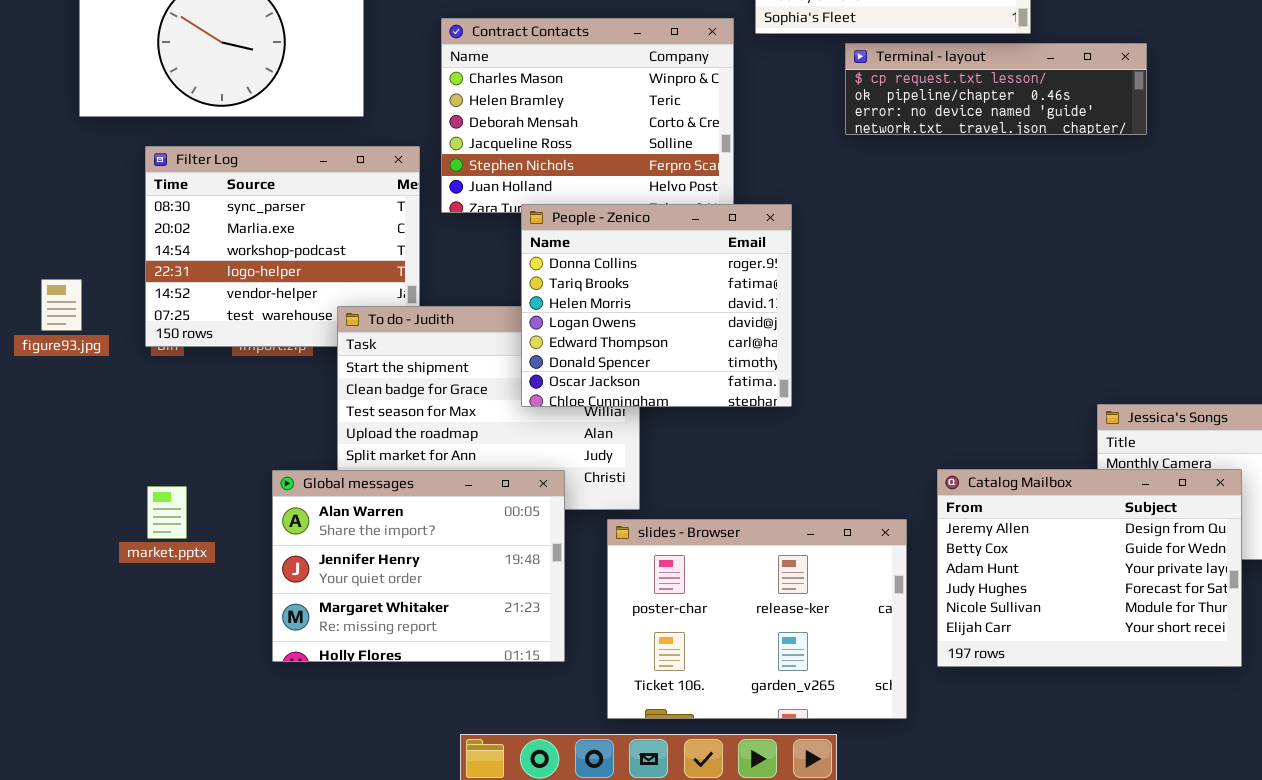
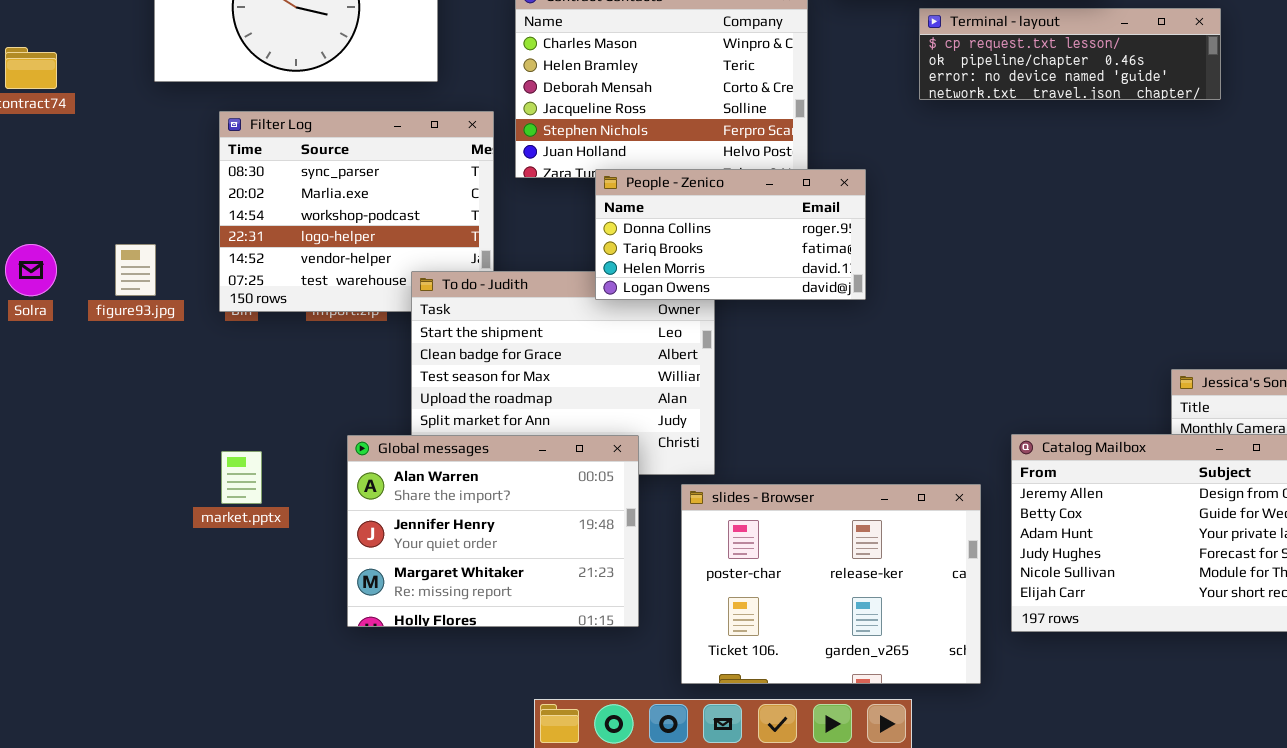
People - Zenico: [521,204,792,407] -> [595,169,866,300], resized

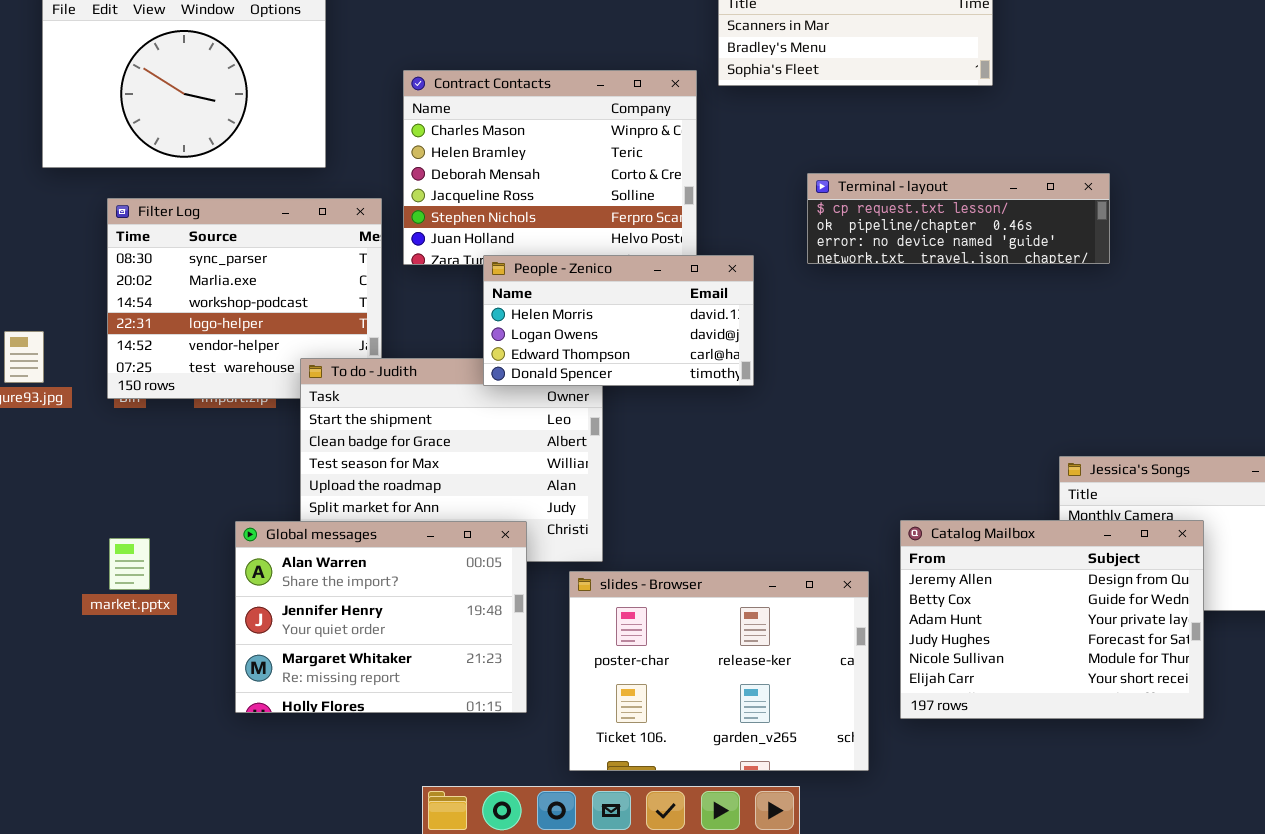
Terminal - layout: [919,8,1221,100] -> [807,173,1110,264], moved
People - Zenico: [595,169,866,300] -> [483,255,754,386], scrolled down 2 rows

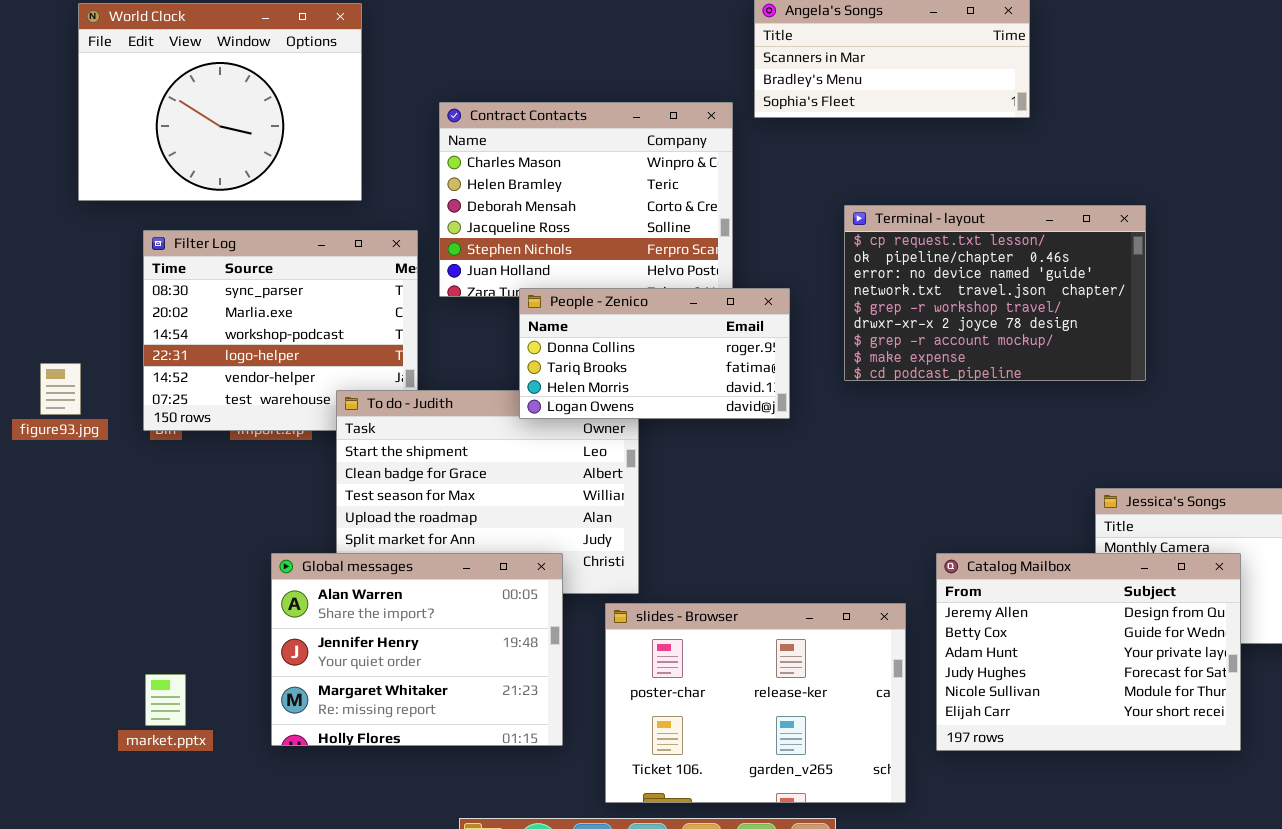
Terminal - layout: [807,173,1110,264] -> [844,205,1146,381], resized
People - Zenico: [483,255,754,386] -> [519,288,790,419], scrolled up 2 rows
market.pptx: [109,538,150,590] -> [145,674,186,726], moved

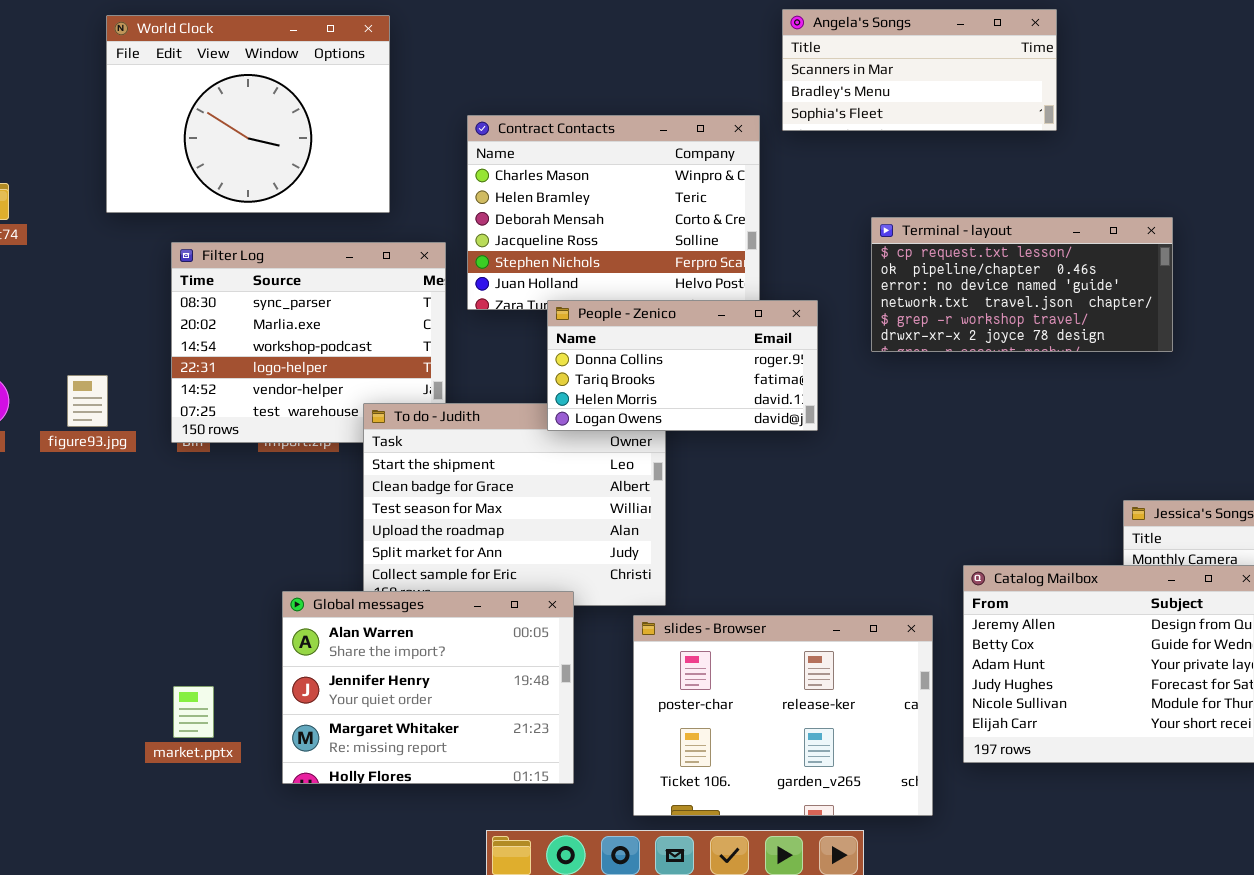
Terminal - layout: [844,205,1146,381] -> [871,217,1173,352], resized
Global messages: [271,553,563,746] -> [282,591,574,784], moved

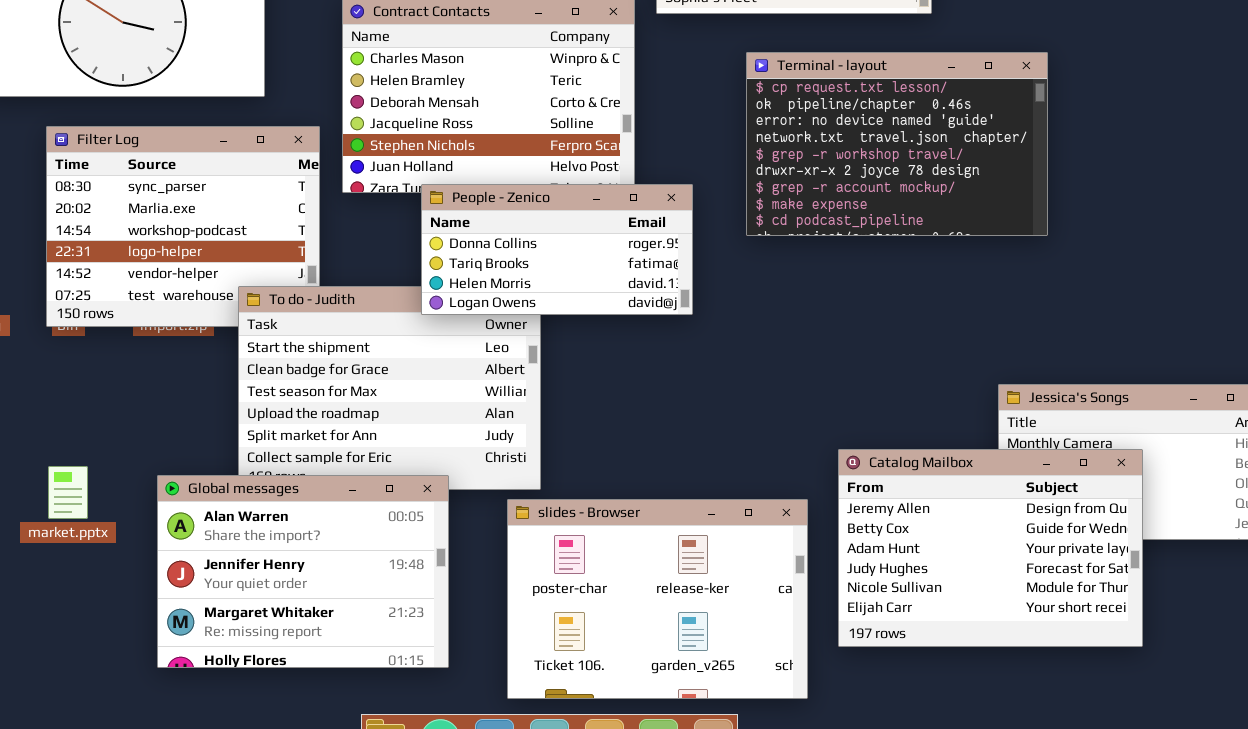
Terminal - layout: [871,217,1173,352] -> [746,52,1048,236], resized
market.pptx: [173,686,214,738] -> [48,466,88,519], moved

